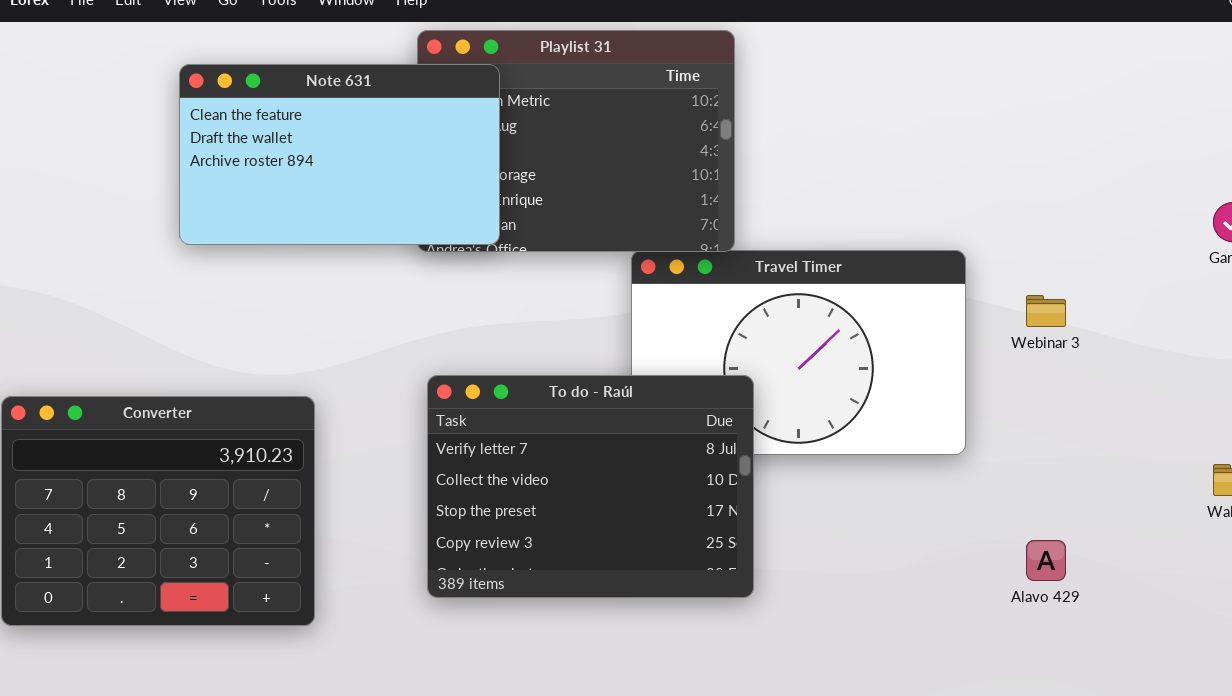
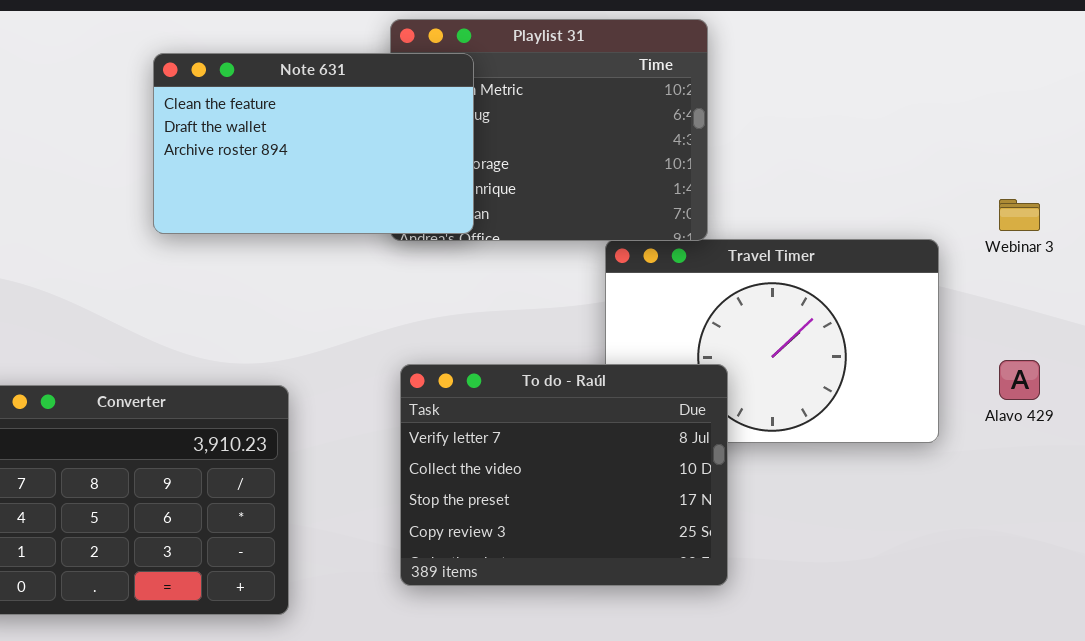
Webinar 3: [1026,295,1066,327] -> [999,199,1040,231], moved
Alavo 429: [1026,540,1066,581] -> [999,360,1040,400], moved

